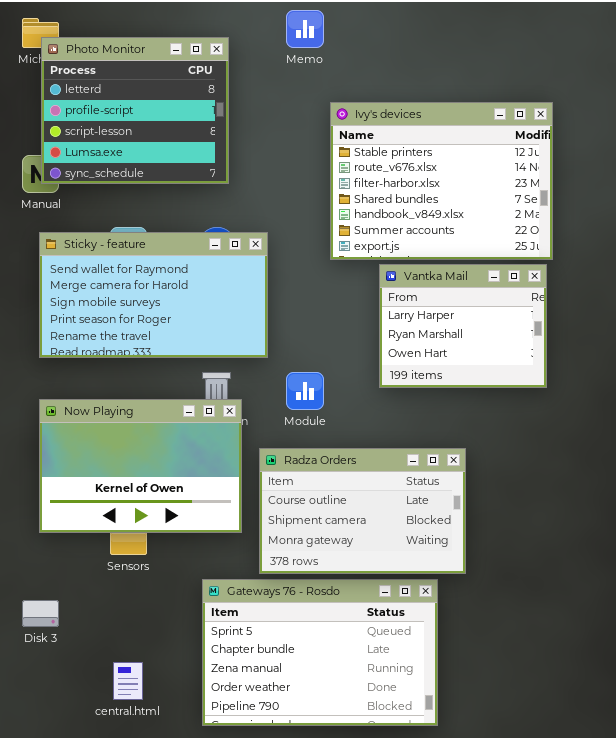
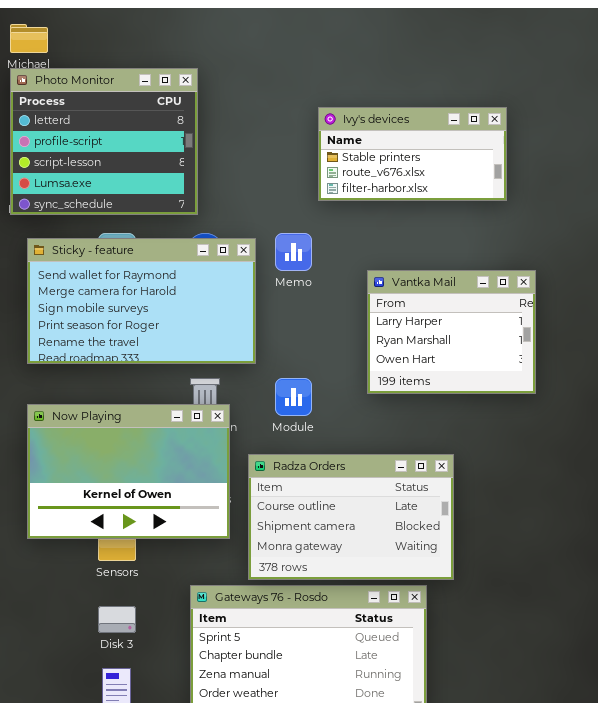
Memo: [286,10,324,48] -> [275,233,312,271], moved
Photo Monitor: [41,37,229,184] -> [10,68,198,215], moved
Ivy's devices: [330,102,553,260] -> [318,107,507,201], resized
Disk 3: [22,600,59,627] -> [98,606,136,633], moved

